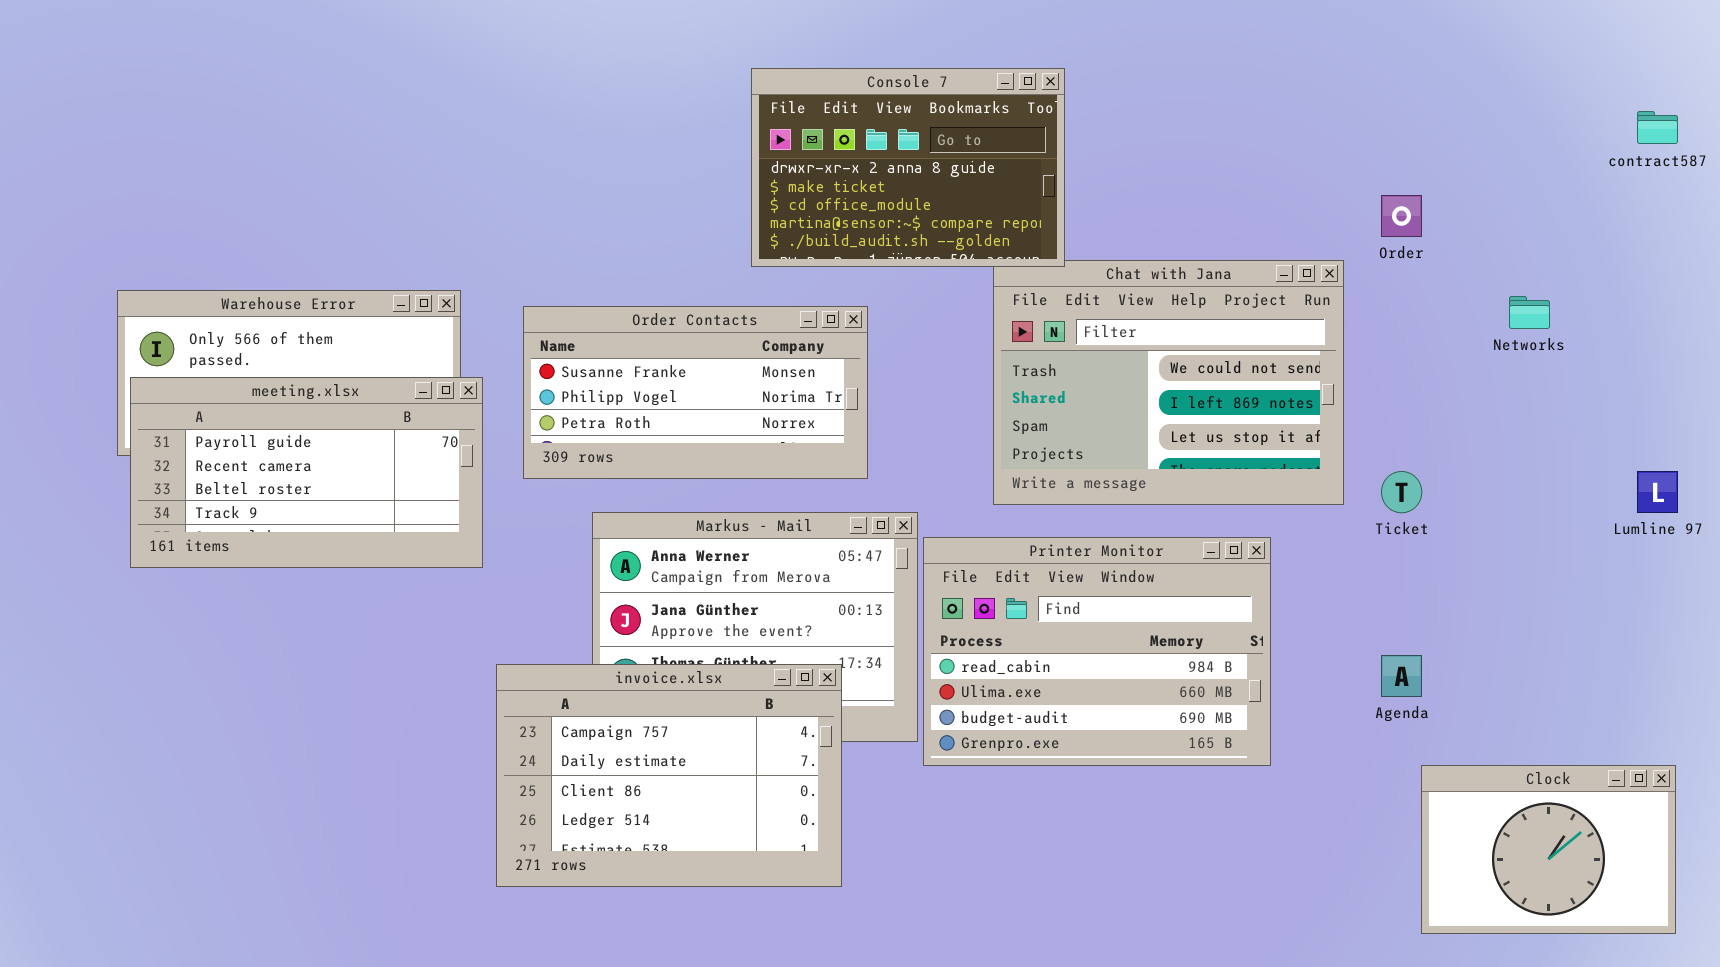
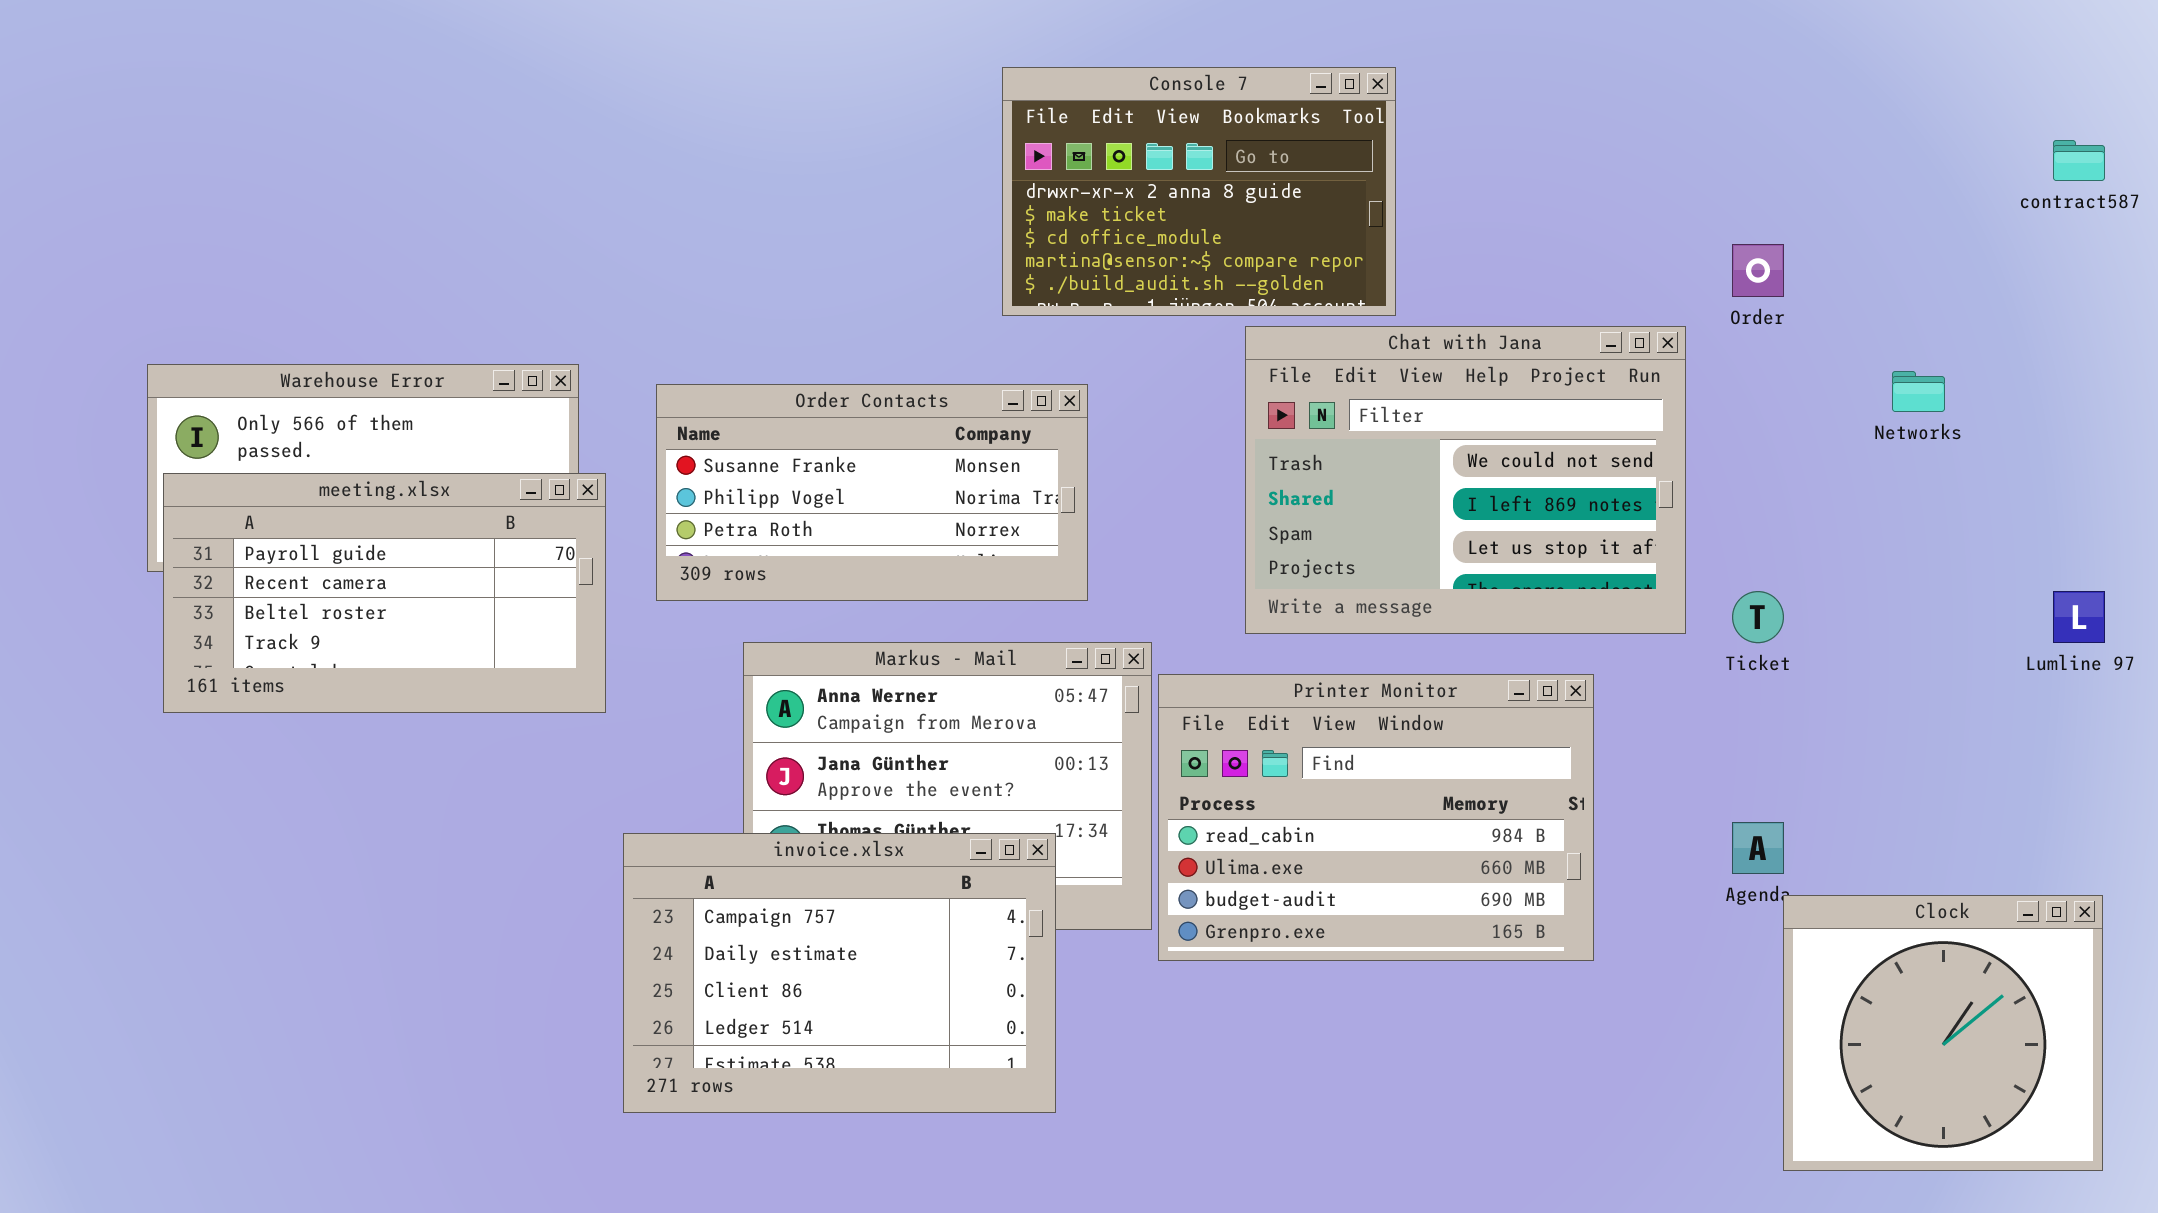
Console 7: [751,68,1065,267] -> [1002,67,1396,316], moved
Clock: [1421,765,1676,934] -> [1783,895,2103,1171], resized

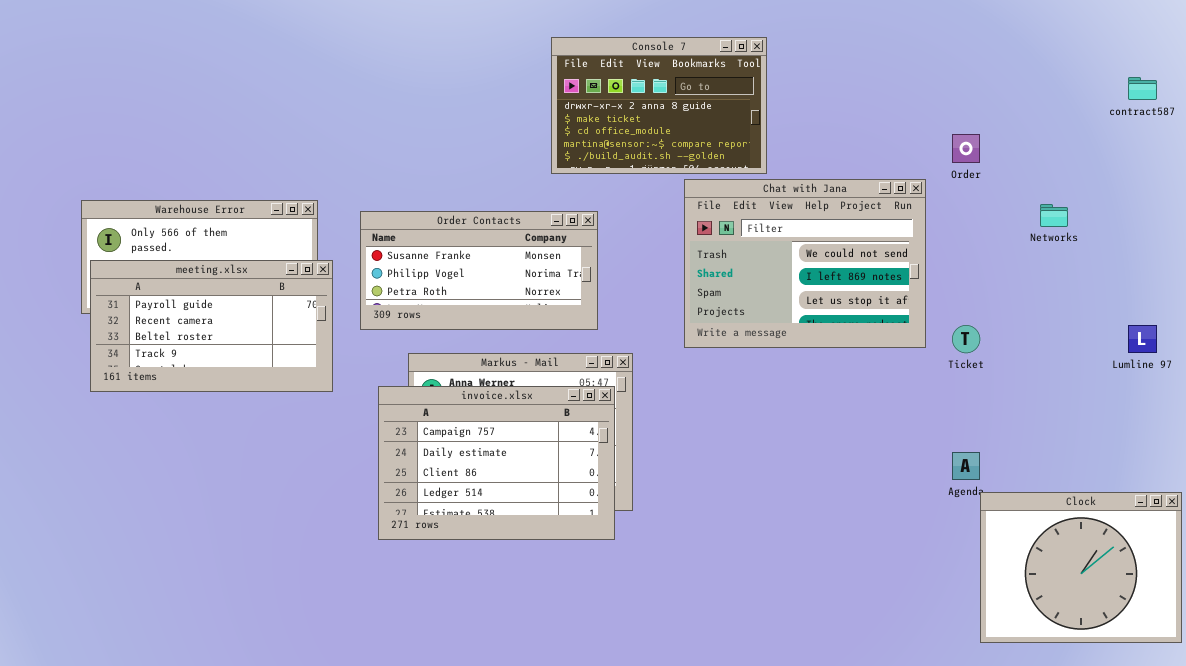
Printer Monitor: [1158,674,1594,961] -> none, closed
invoice.xlsx: [623,833,1056,1113] -> [378,386,615,540], moved
Clock: [1783,895,2103,1171] -> [980,492,1182,643], resized

